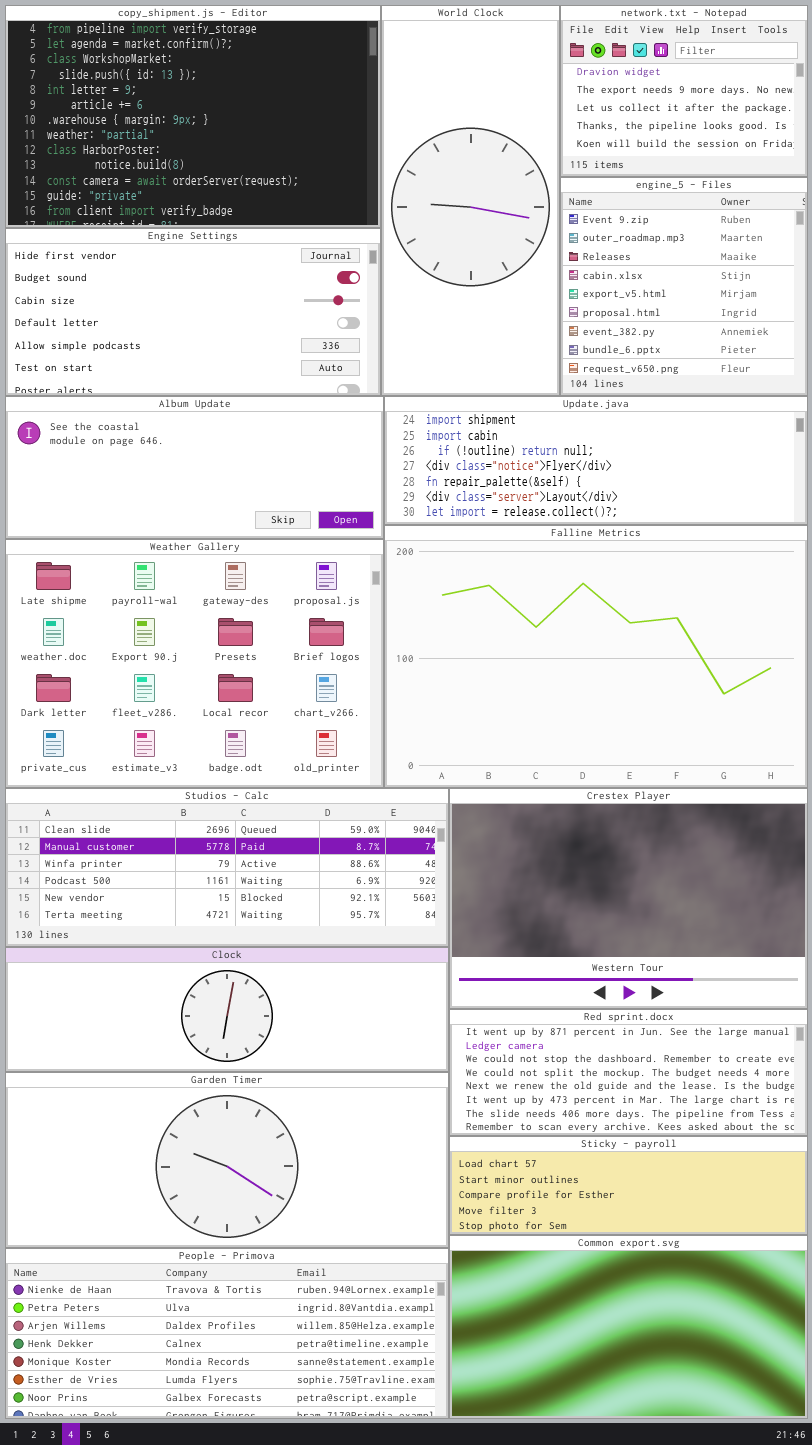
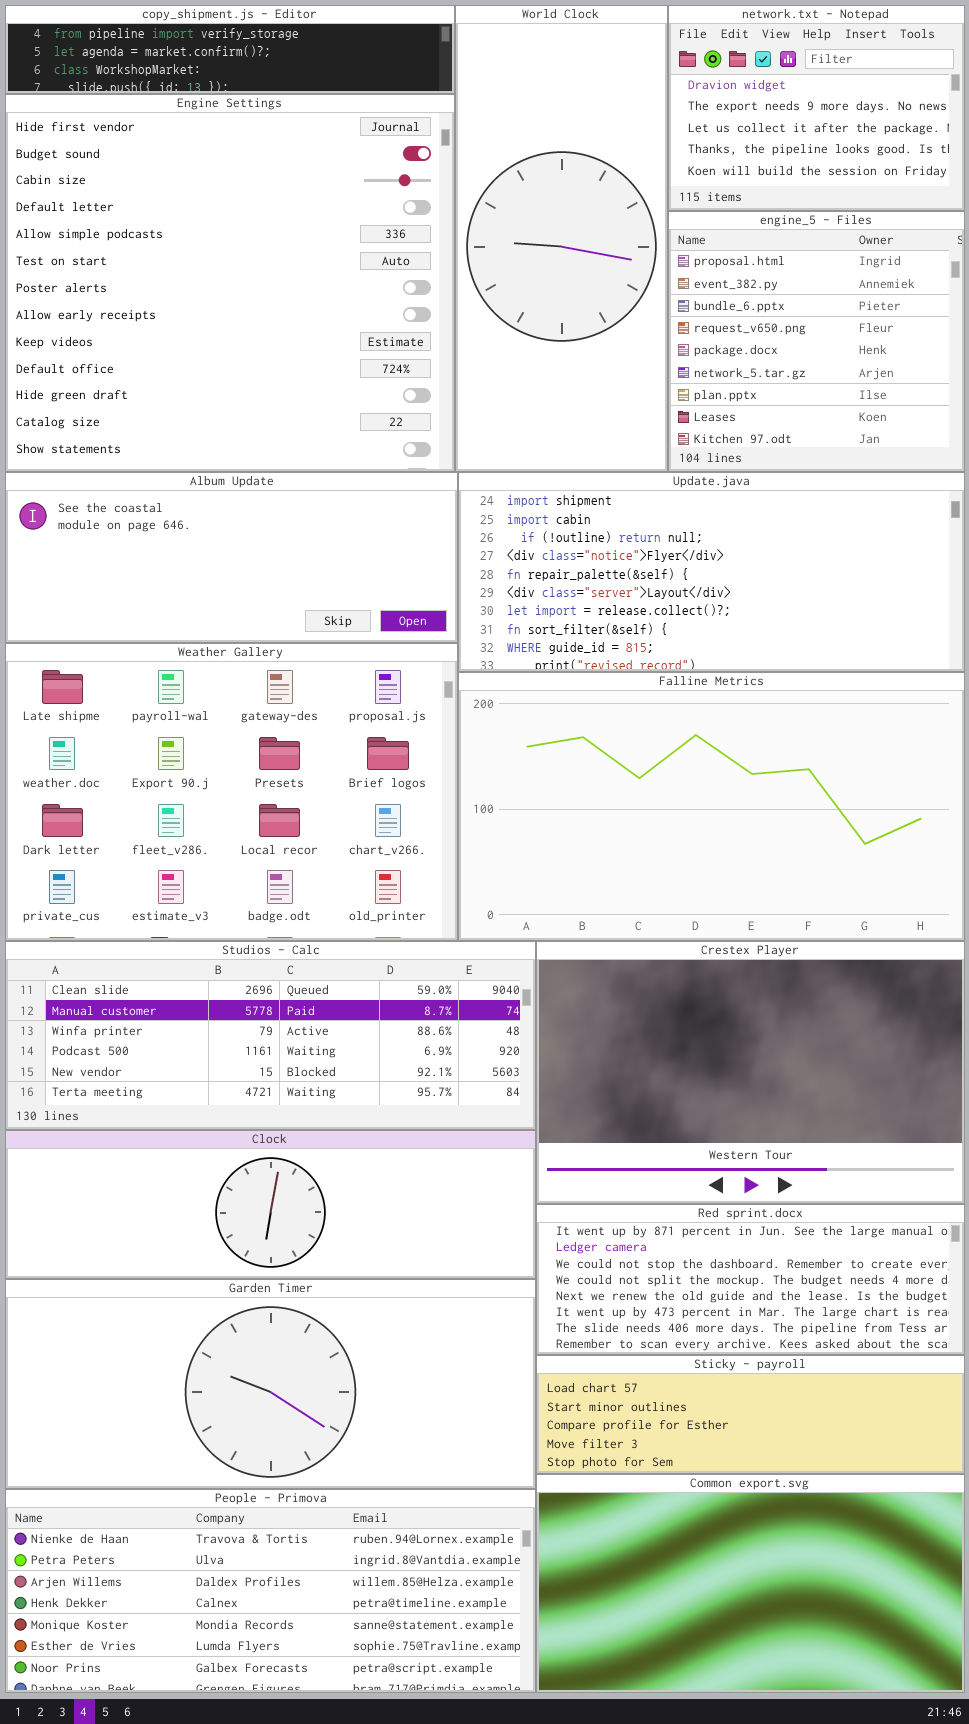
copy_shipment.js - Editor: [5,5,381,228] -> [5,5,455,94], resized
engine_5 - Files: [560,177,808,396] -> [668,211,965,472], scrolled down 5 rows
Engine Settings: [5,228,381,396] -> [5,94,455,472], resized
Update.java: [384,396,808,525] -> [458,472,965,672], resized
Falline Metrics: [384,525,808,788] -> [458,672,965,941], resized

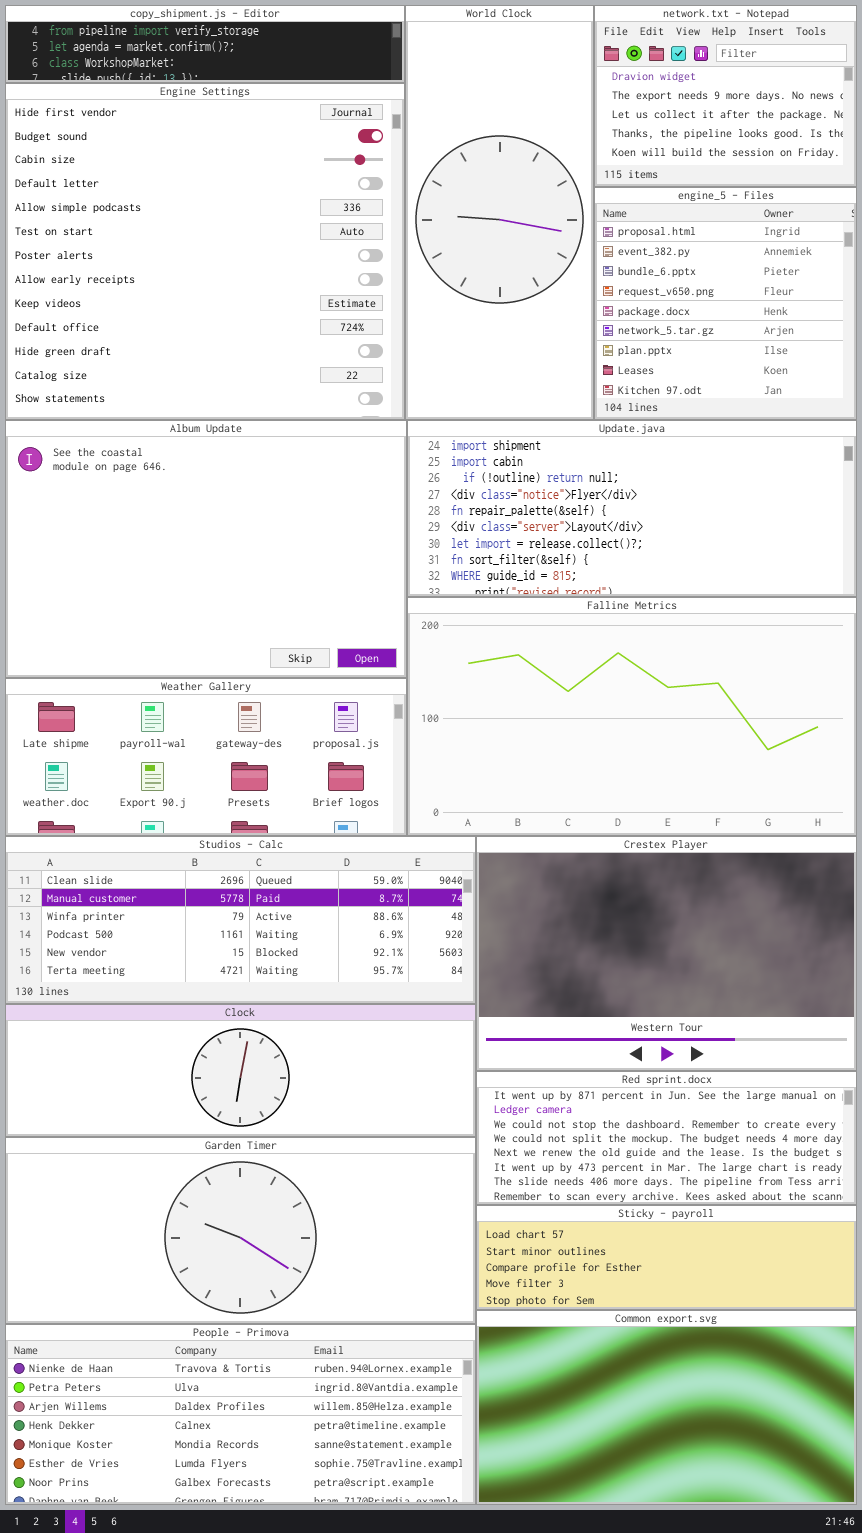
Album Update: [5,472,458,643] -> [5,420,407,678], resized
Weather Gallery: [5,643,458,941] -> [5,678,407,836], resized

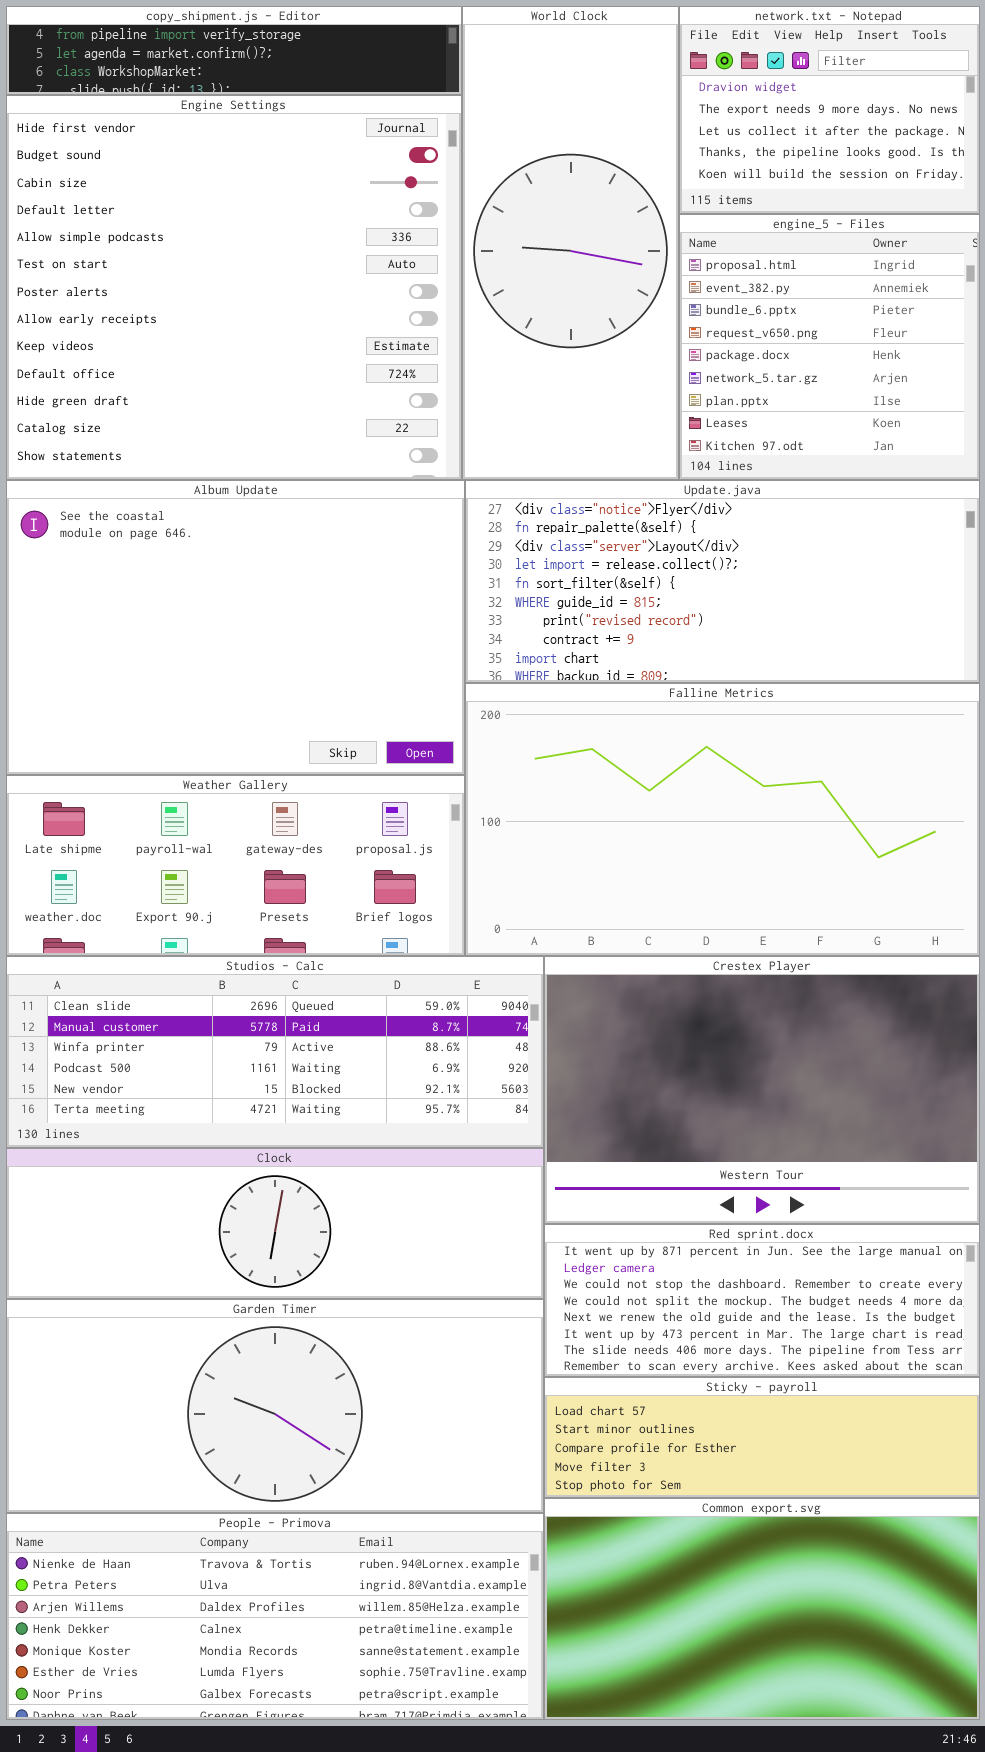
Update.java: [407,420,857,597] -> [465,480,980,683], scrolled down 3 rows

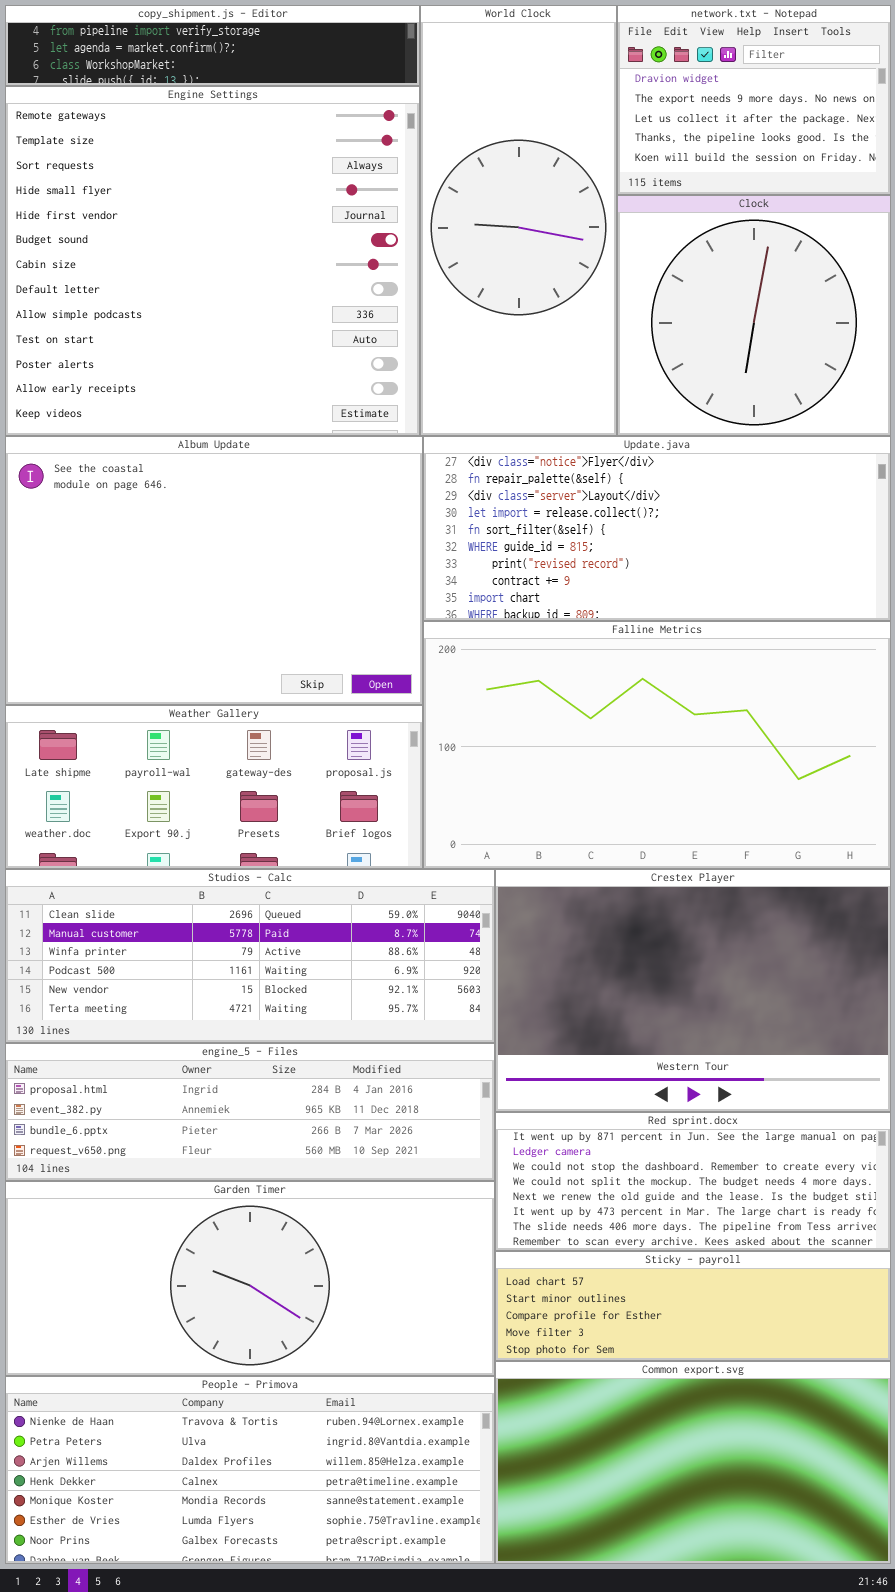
Engine Settings: [6,95,462,480] -> [5,86,420,436], scrolled up 4 rows
engine_5 - Files: [679,214,980,480] -> [5,1043,495,1181], moved, resized
Clock: [6,1148,544,1299] -> [617,195,891,436], moved, resized

